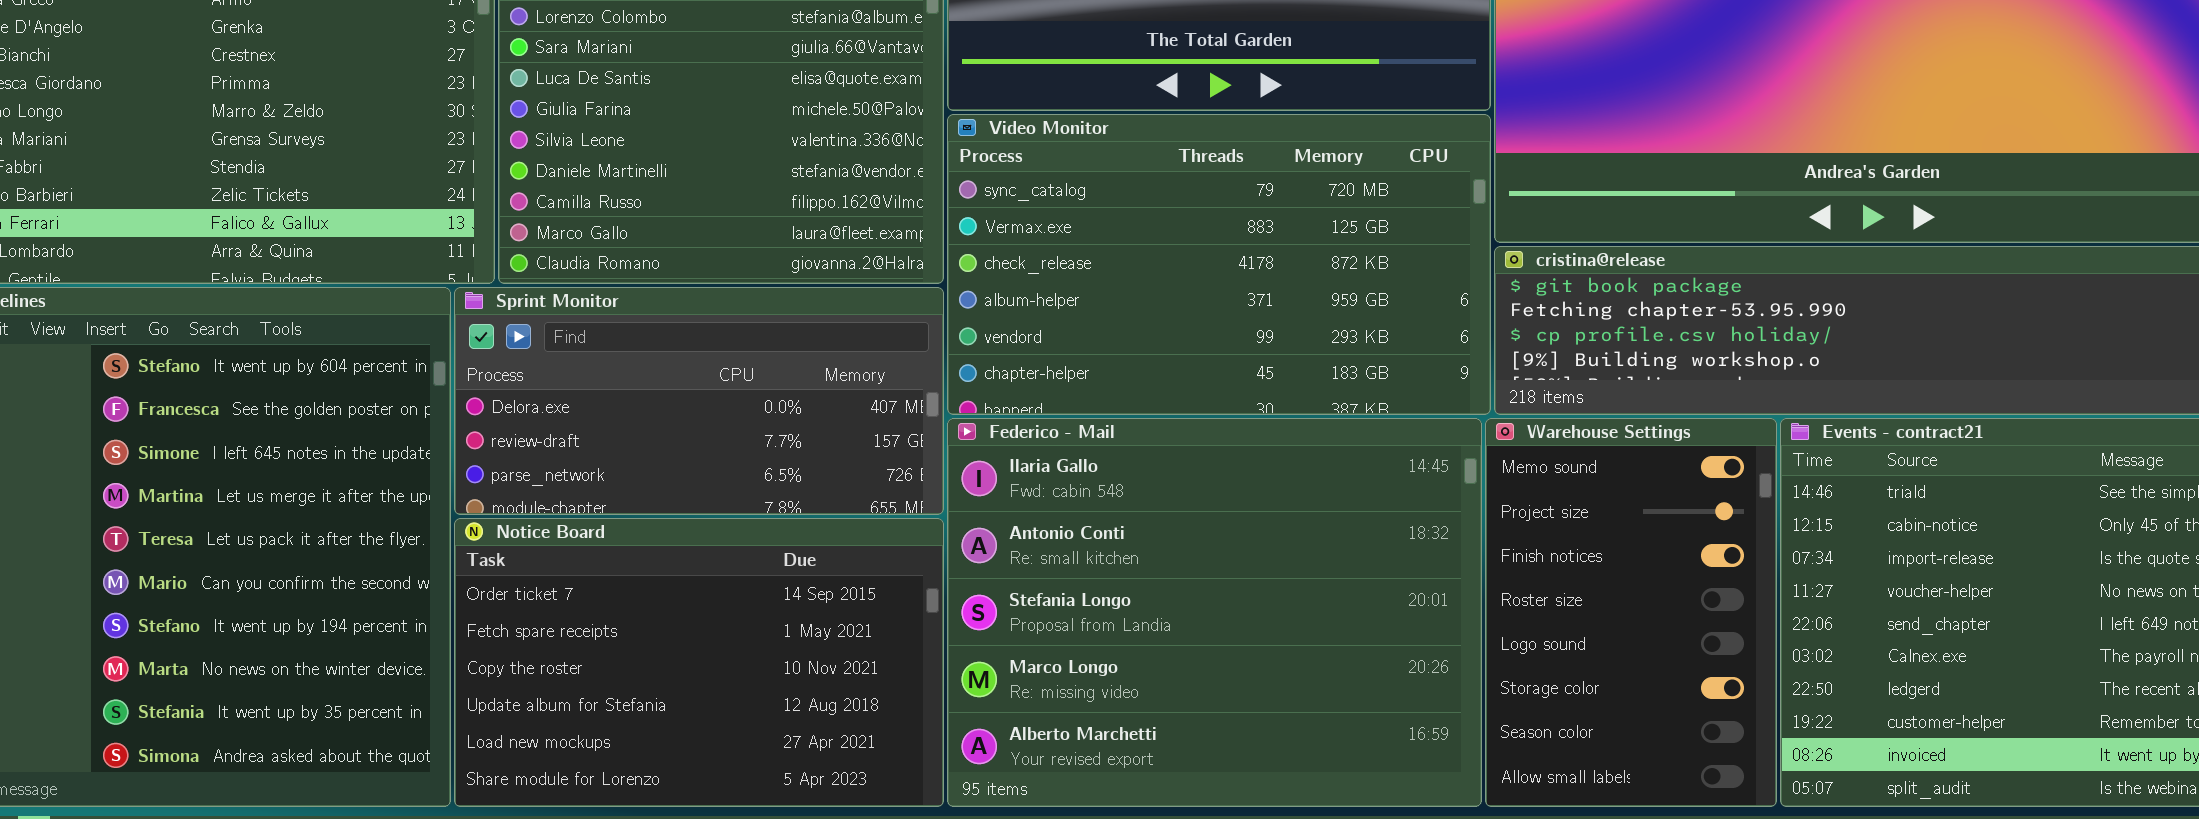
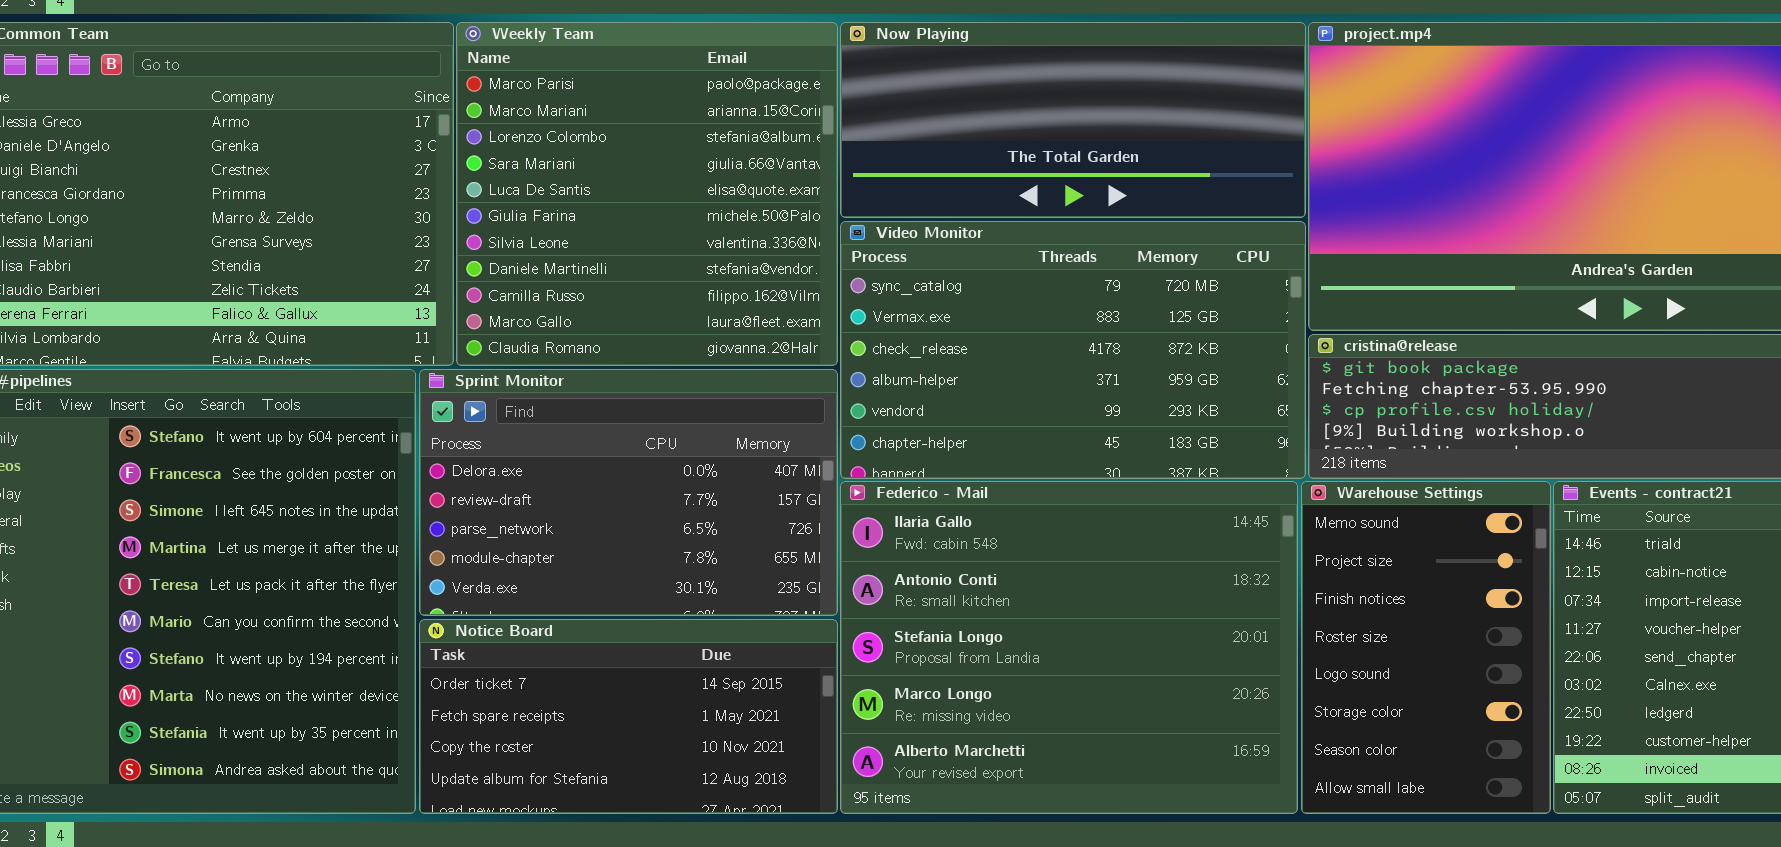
Sprint Monitor: [454,287,944,515] -> [419,369,838,616], resized
Notice Board: [454,518,944,807] -> [419,619,838,814], resized

